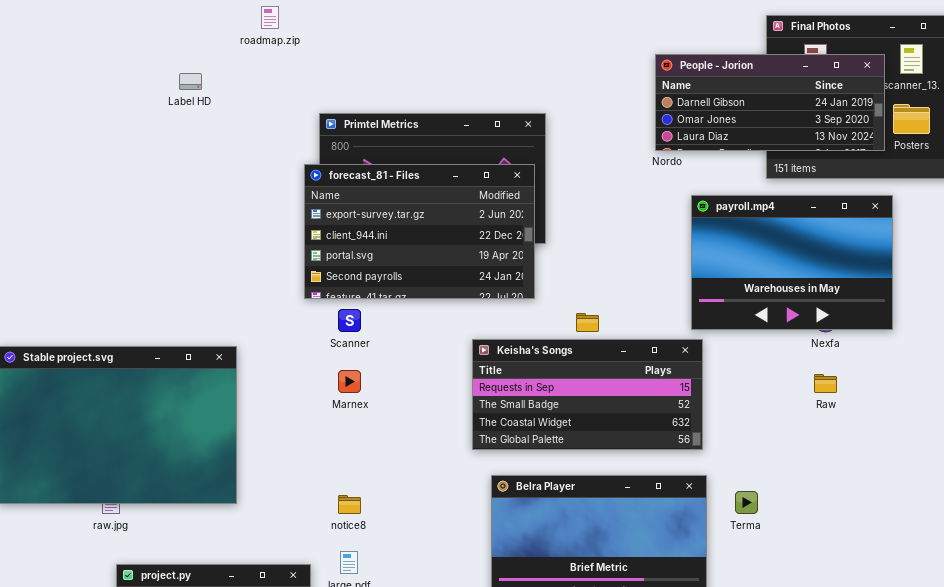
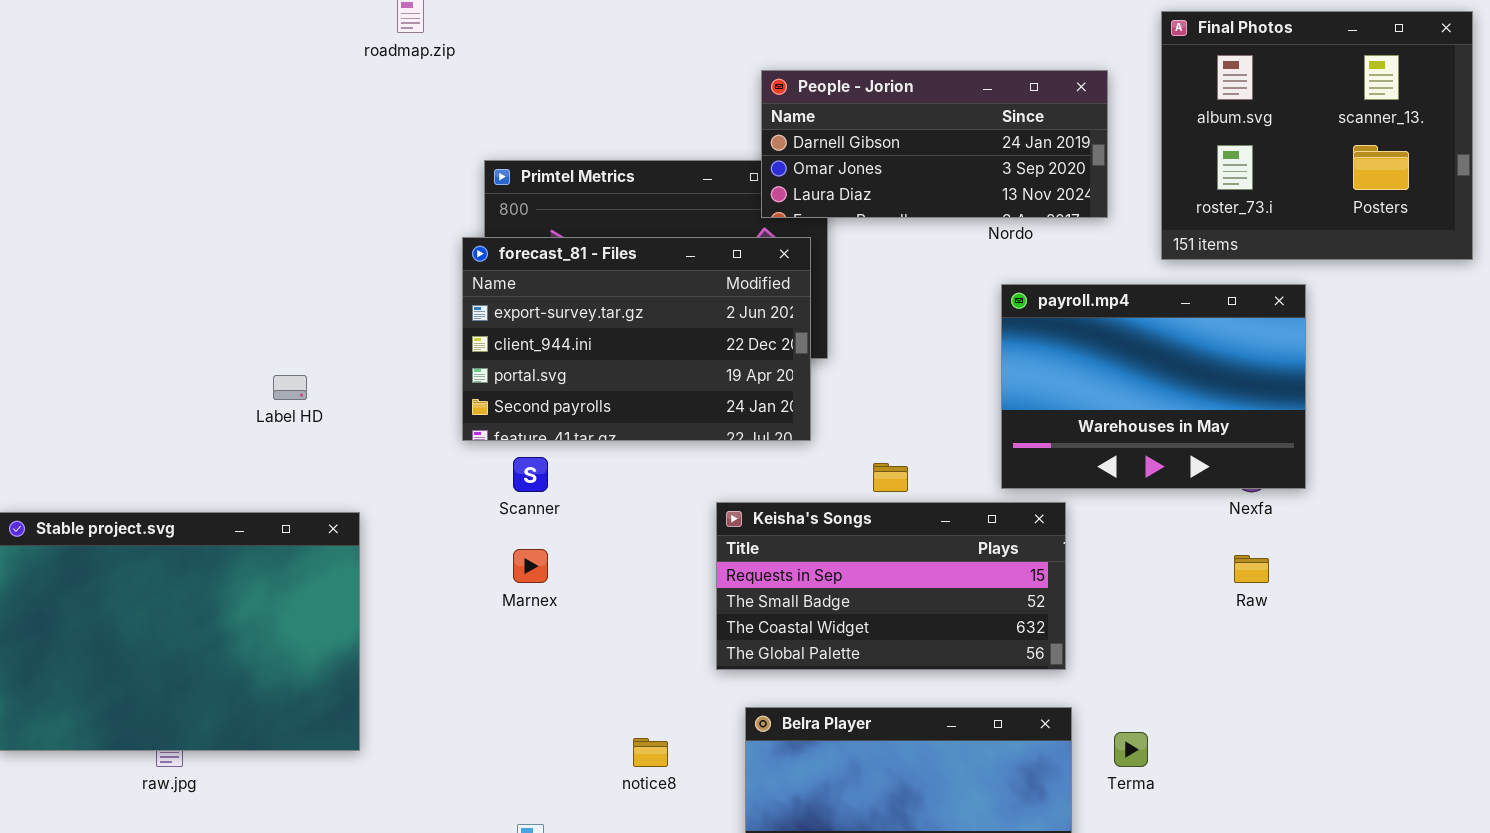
People - Jorion: [655,54,885,151] -> [761,70,1108,218], moved
Label HD: [179,73,202,90] -> [273,375,307,400], moved
payroll.mp4: [691,195,893,330] -> [1001,284,1306,489], moved
notice8: [338,495,361,514] -> [633,738,668,767], moved

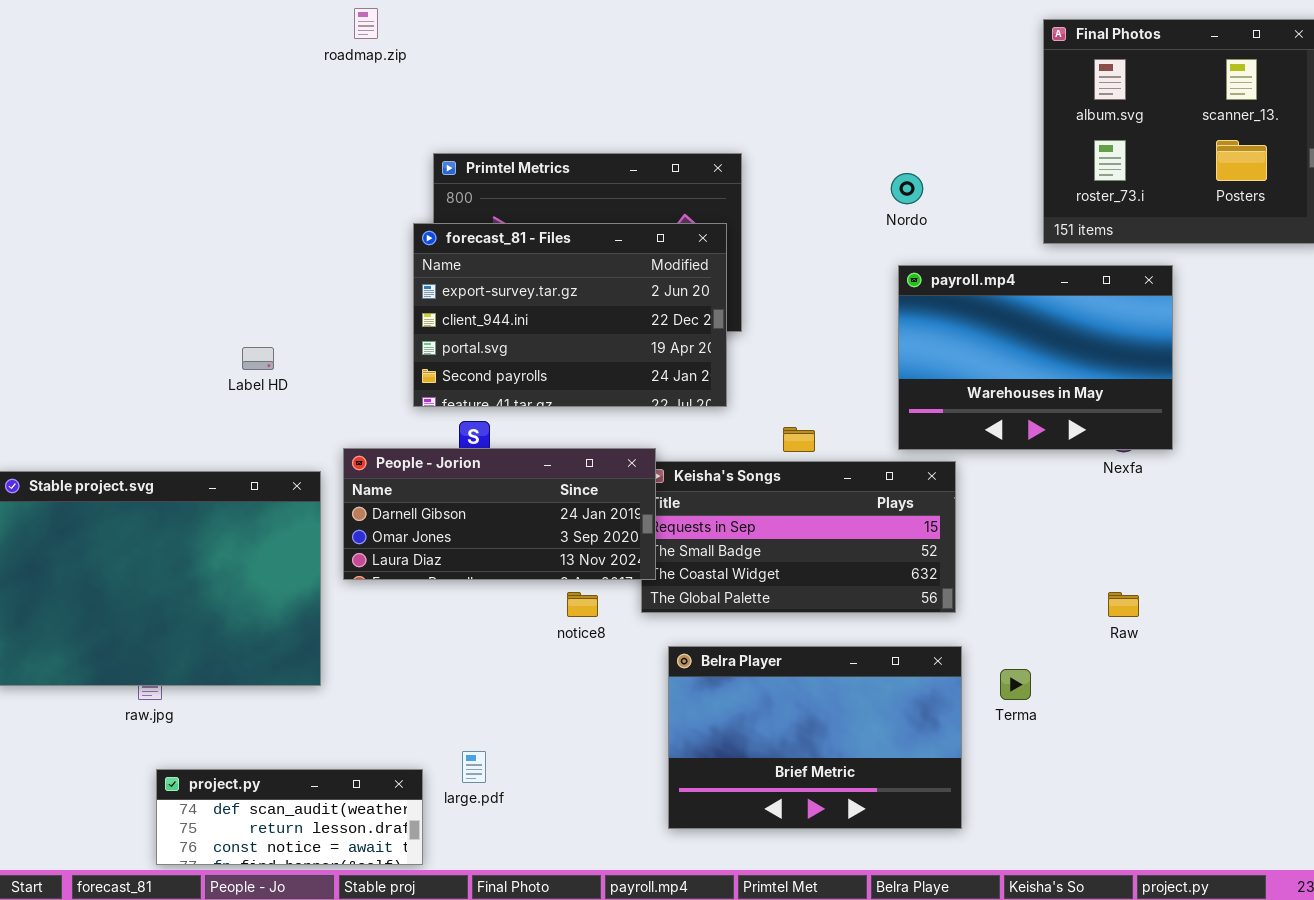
People - Jorion: [761,70,1108,218] -> [343,448,656,580], moved
Raw: [1234,555,1269,583] -> [1108,592,1139,617], moved
notice8: [633,738,668,767] -> [567,592,598,617], moved

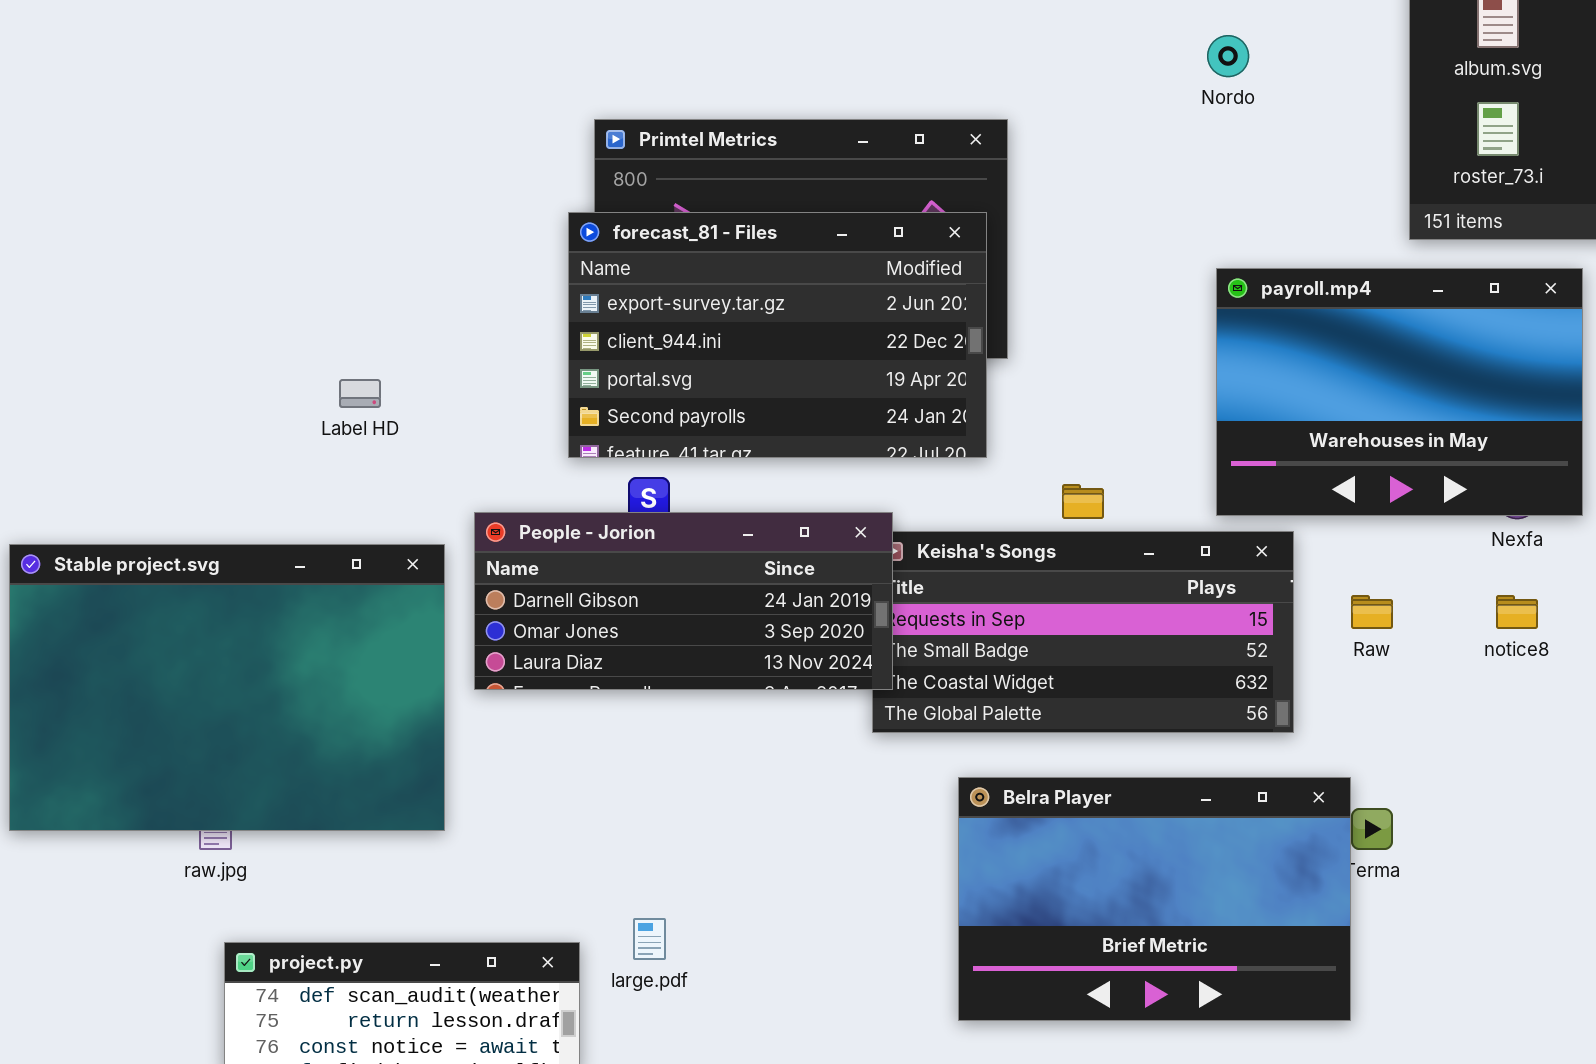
Nordo: [891,173,923,204] -> [1207,35,1249,77], moved
notice8: [567,592,598,617] -> [1496,595,1538,629], moved
Raw: [1108,592,1139,617] -> [1351,595,1393,629], moved
Belra Player: [668,646,962,829] -> [958,777,1351,1021], moved

